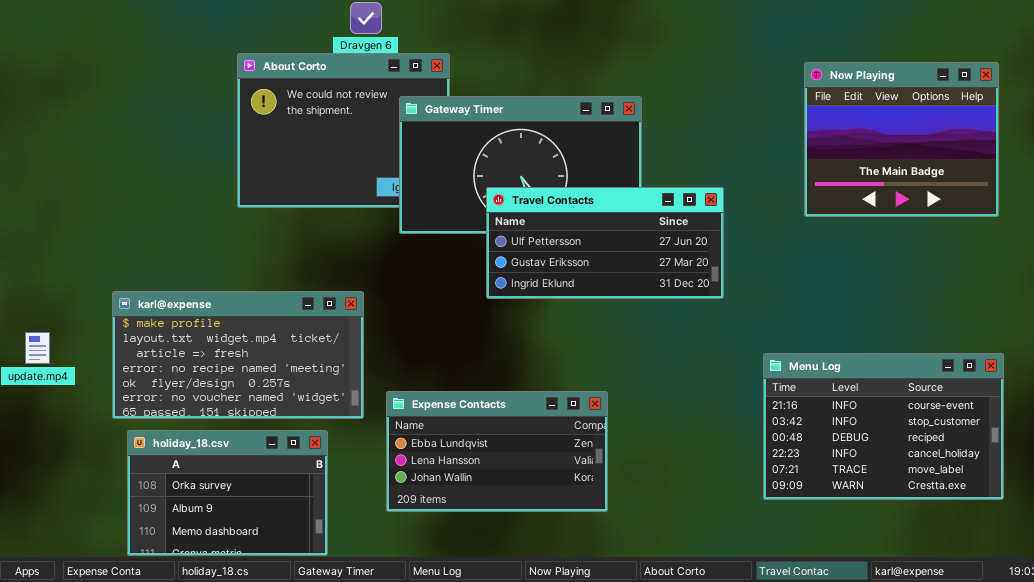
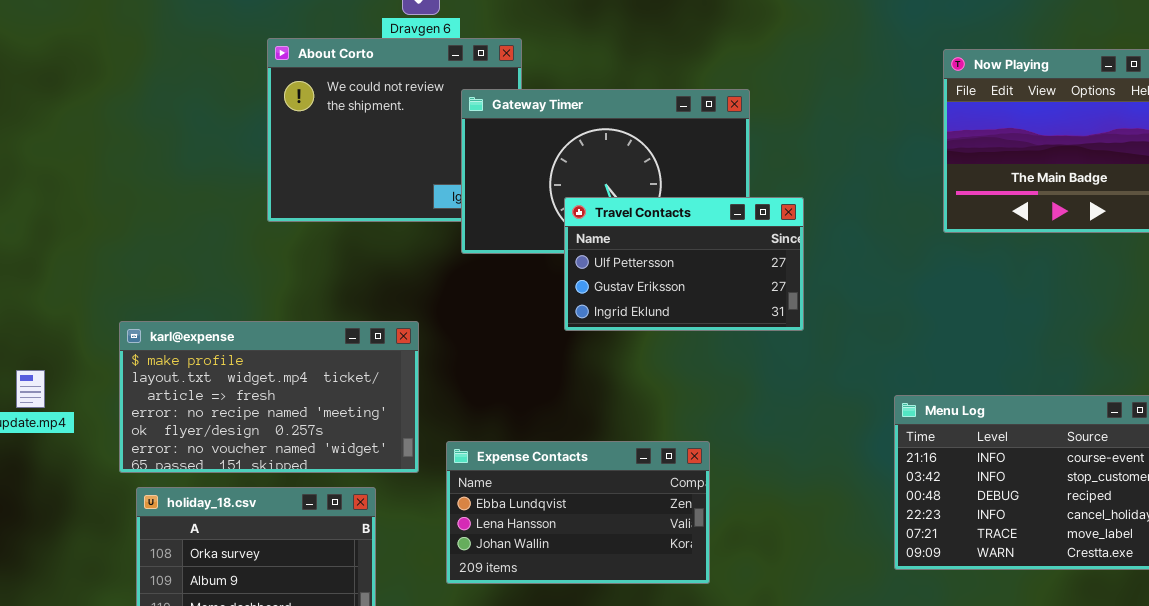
Travel Contacts: [486,187,724,299] -> [564,197,804,331], resized

